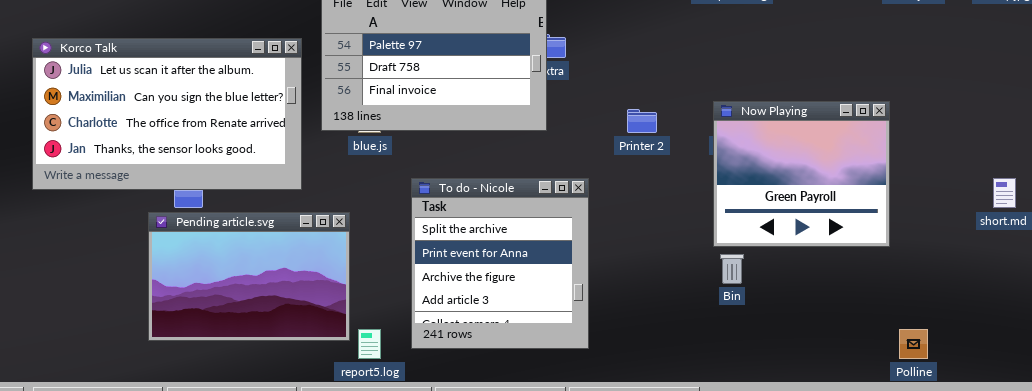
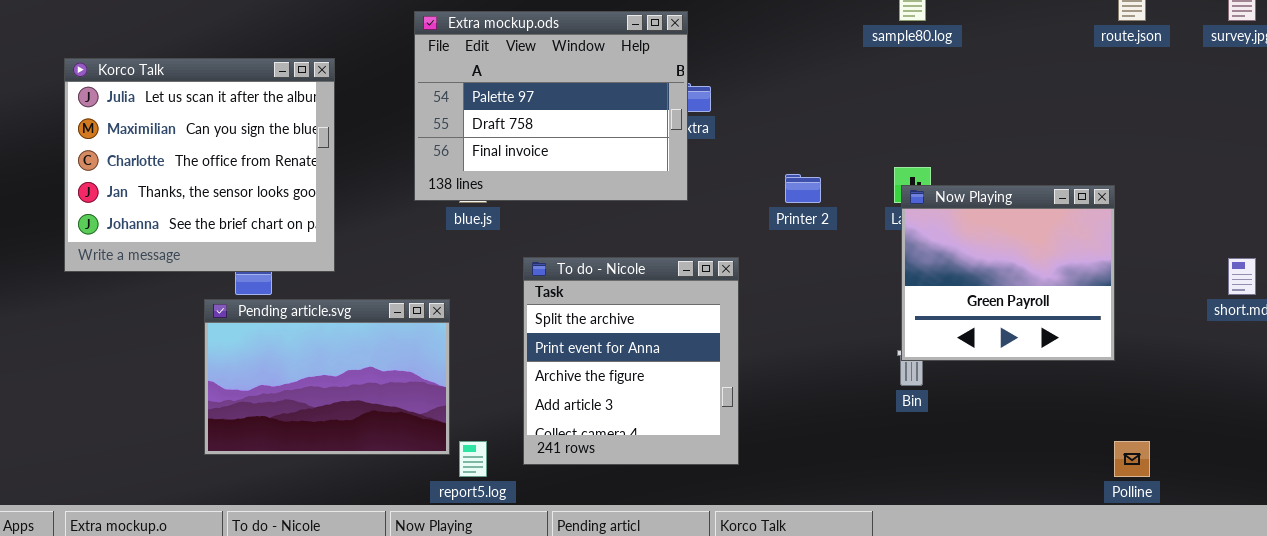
Korco Talk: [32,38,302,190] -> [64,58,335,272], resized
Now Playing: [713,101,890,247] -> [901,185,1115,361], moved

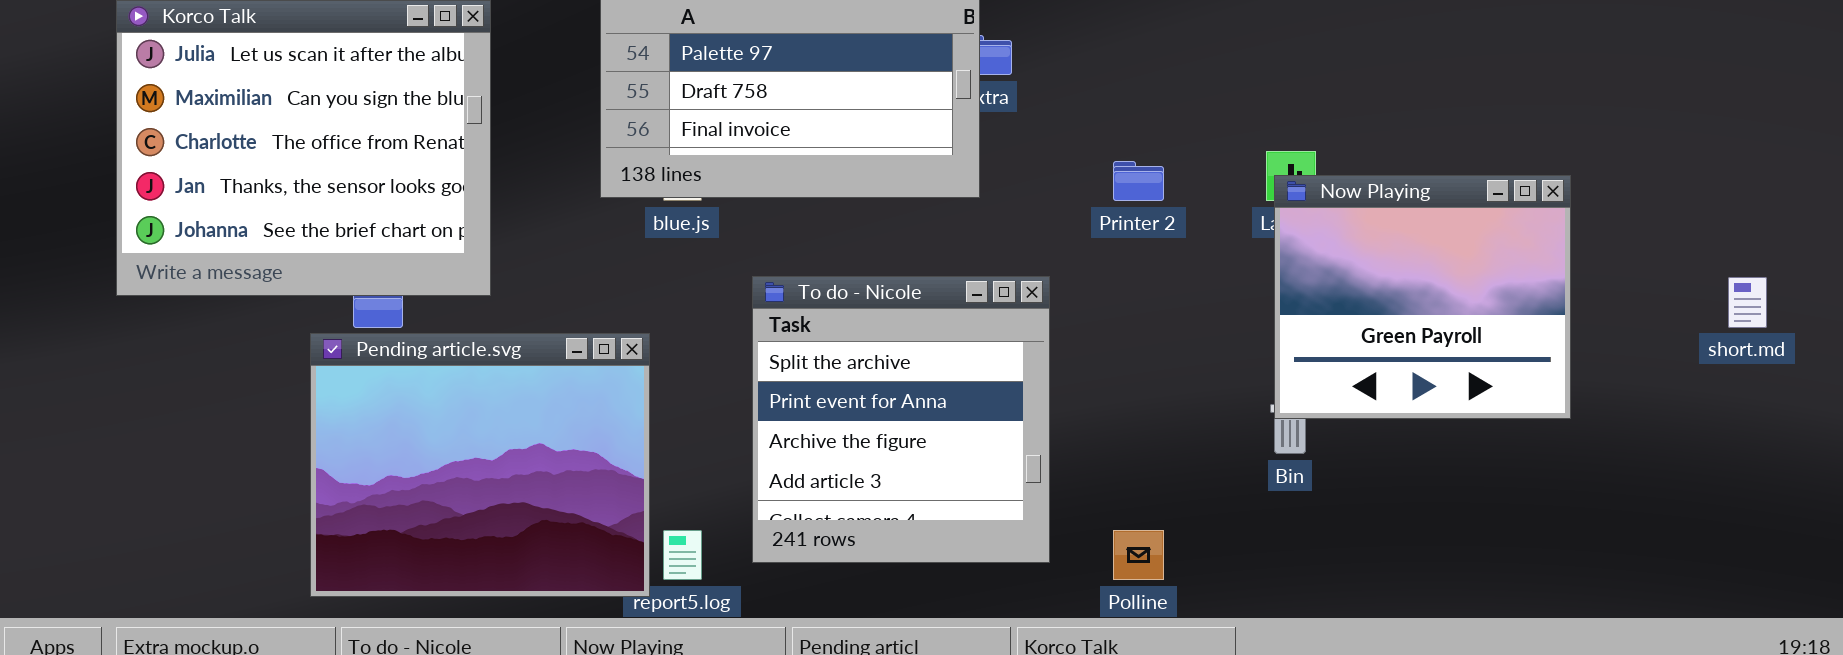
Pending article.svg: [204,299,450,455] -> [310,333,650,597], resized
Polline: [1114,441,1150,477] -> [1113,530,1164,580], moved

